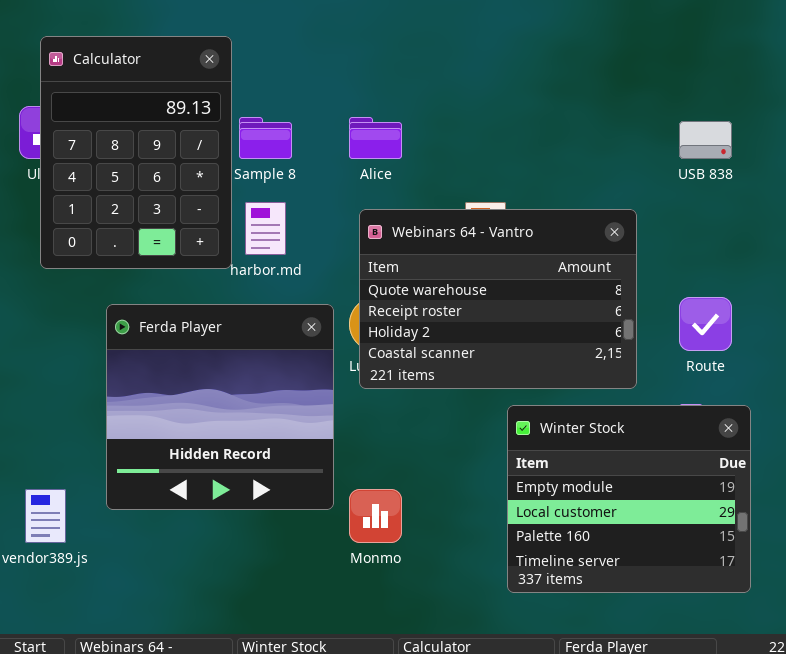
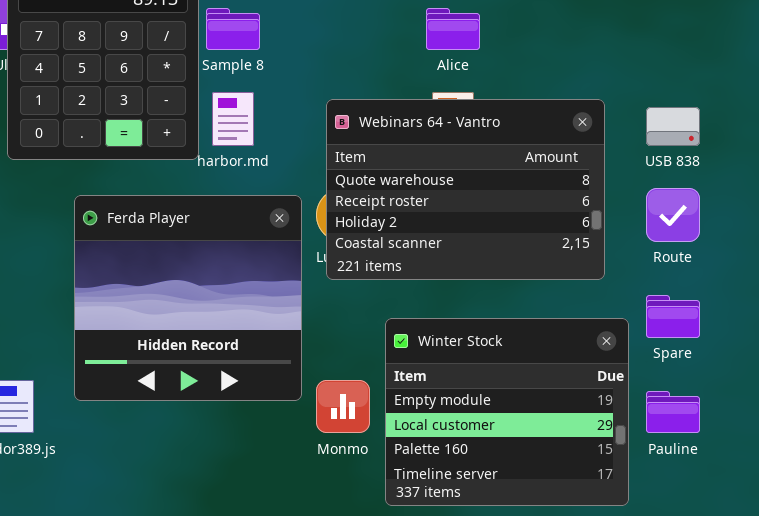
Alice: [349,117,402,159] -> [426,8,480,50], moved
USB 838: [679,121,732,159] -> [646,107,700,146], moved
Winter Stock: [507,405,751,593] -> [385,318,629,506], moved

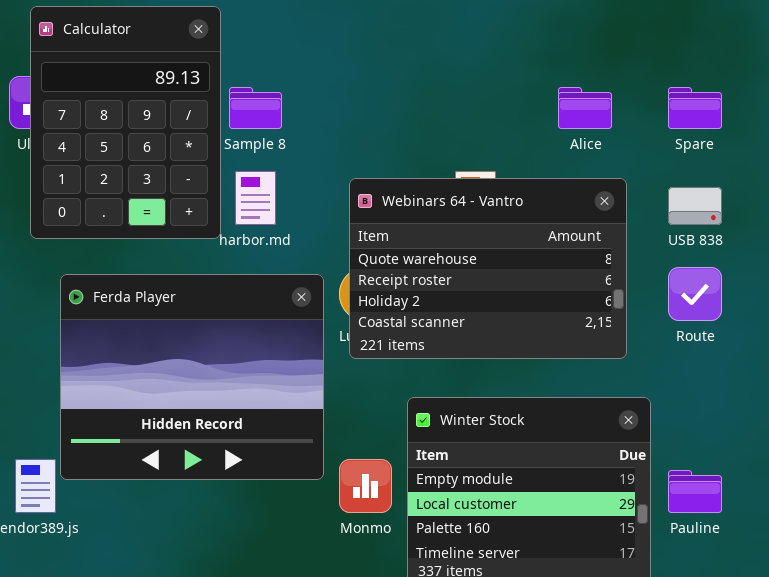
Alice: [426,8,480,50] -> [558,87,612,129], moved
Ferda Player: [74,195,302,401] -> [60,274,324,480], resized
Spare: [646,295,700,338] -> [668,87,722,129], moved

